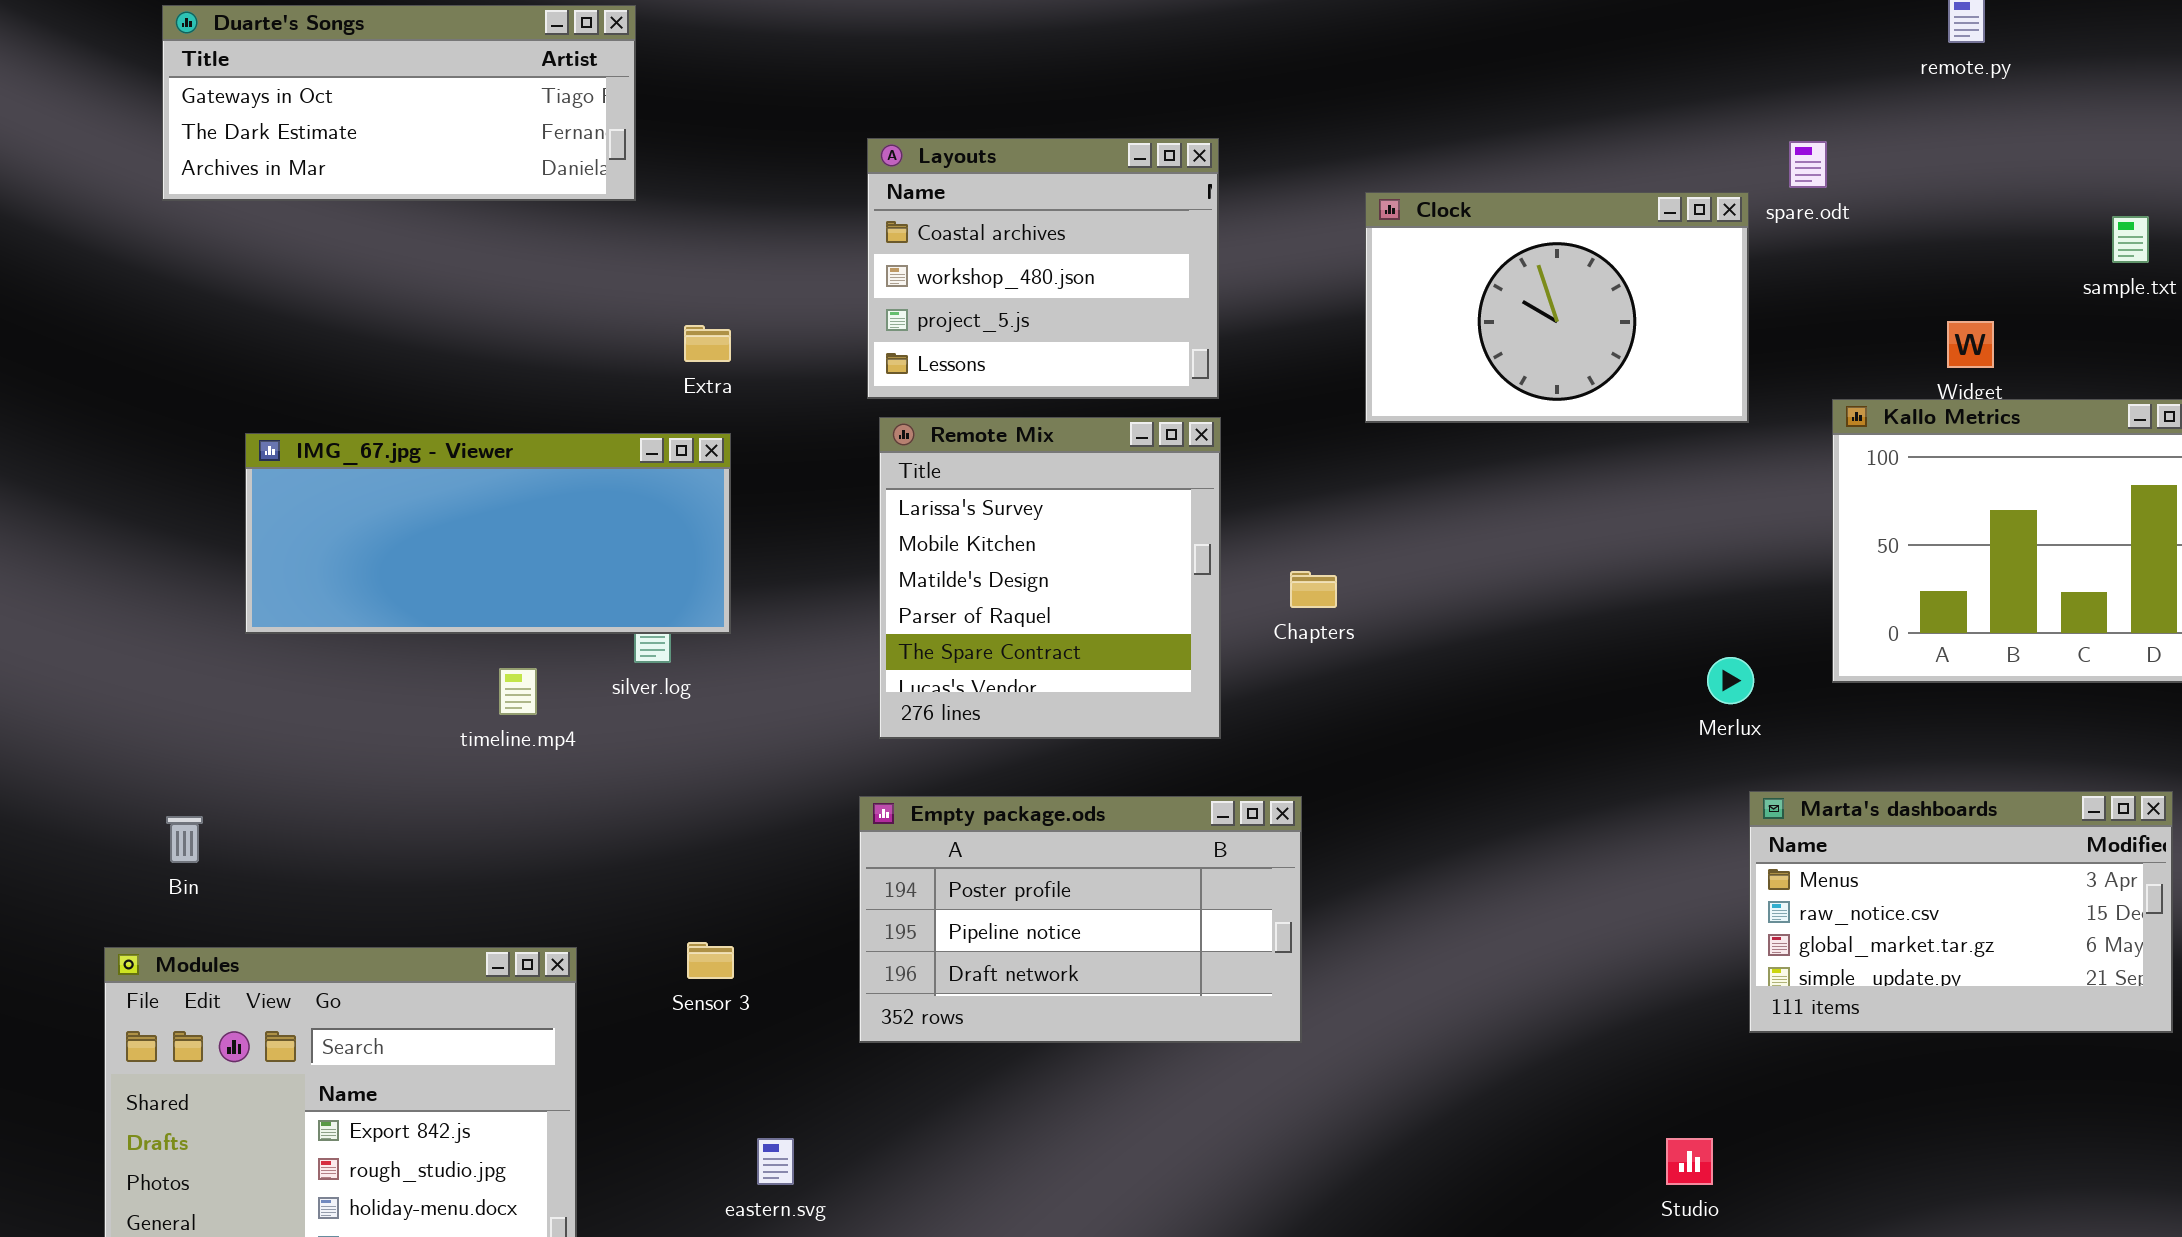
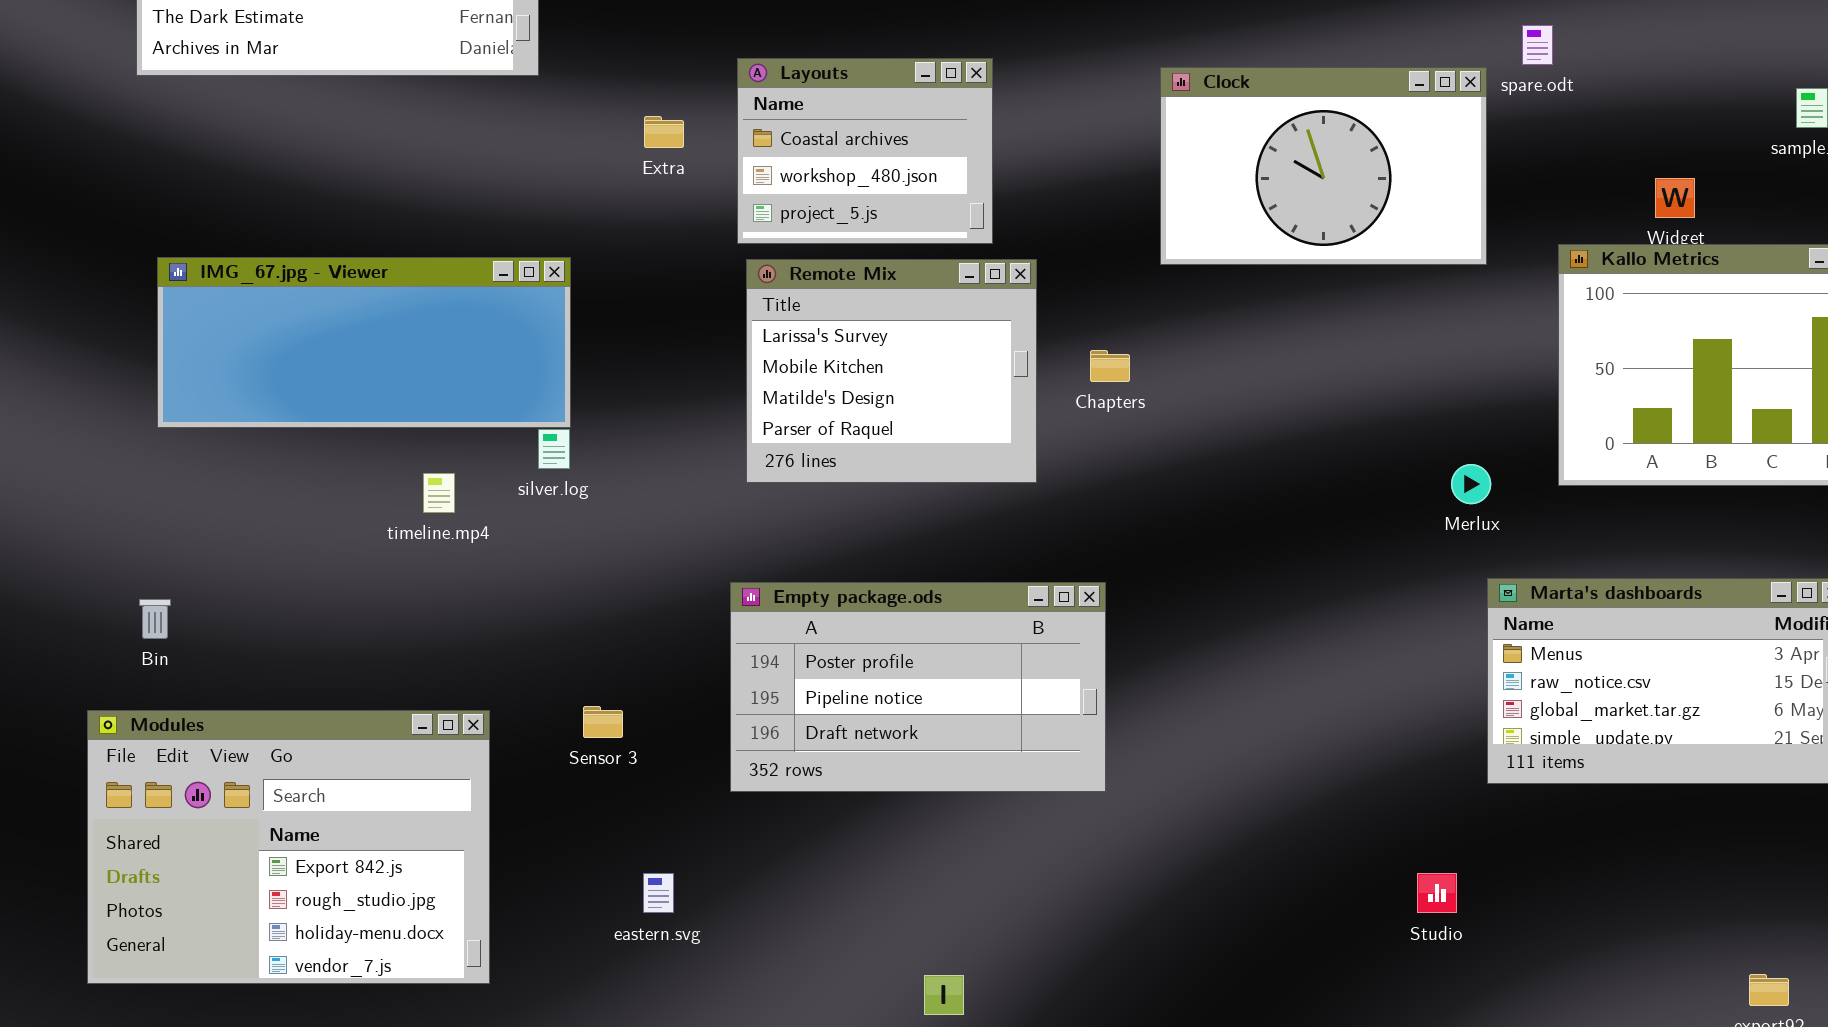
Layouts: [867,138,1219,399] -> [737,58,993,244], resized
Extra: [684,325,731,362] -> [644,116,684,148], moved
Remote Mix: [879,417,1221,739] -> [746,259,1037,483], resized
IMG_67.jpg - Viewer: [245,433,731,634] -> [157,257,571,428], moved
Chapters: [1290,571,1337,608] -> [1090,350,1130,382], moved

